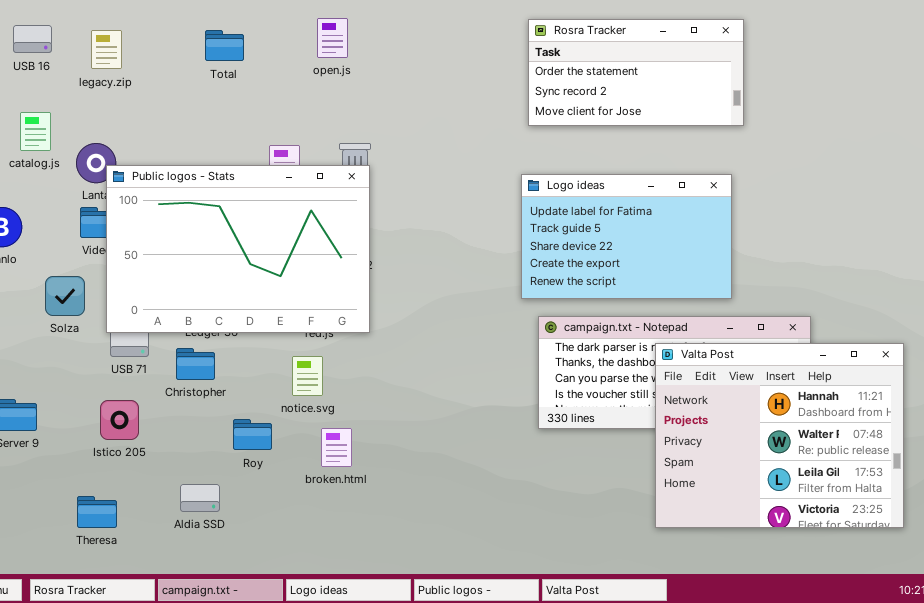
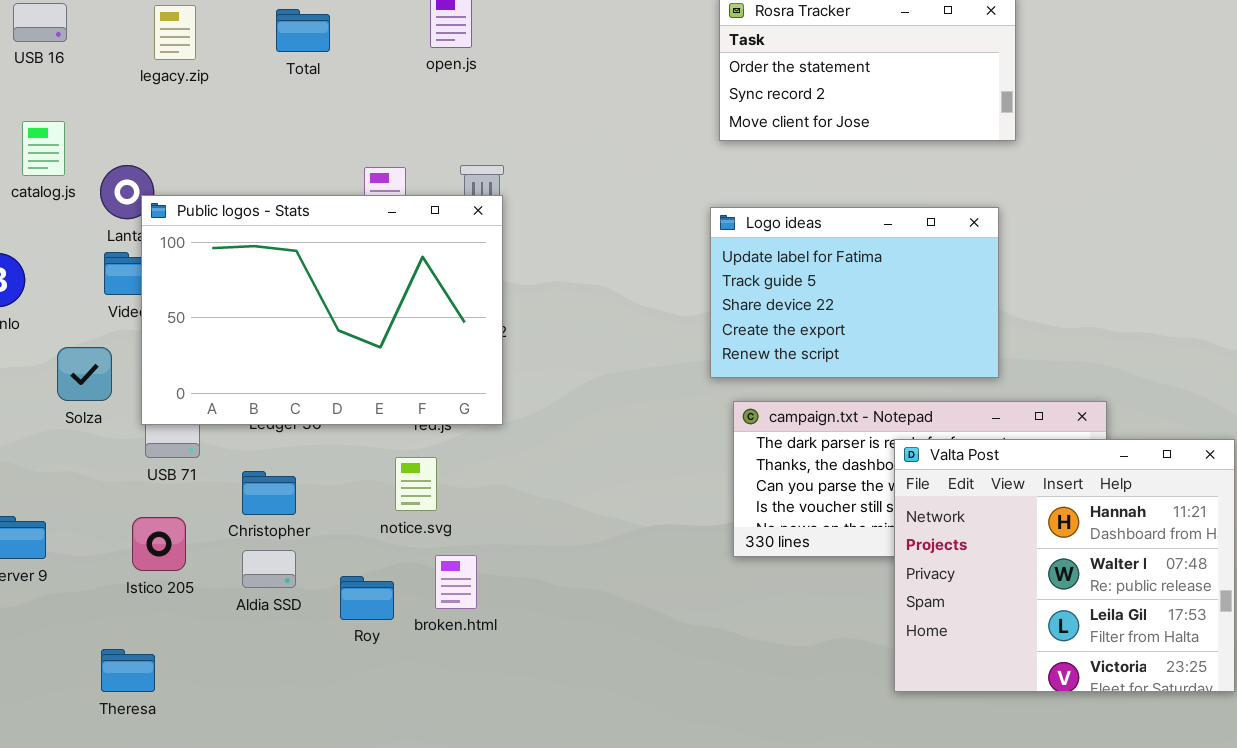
legacy.zip: [91,30,122,69] -> [154,5,196,60], moved
Christopher: [176,348,215,380] -> [242,471,296,515], moved
Roy: [233,419,272,450] -> [340,576,394,620], moved
Aldia SSD: [180,484,220,512] -> [242,550,296,588], moved

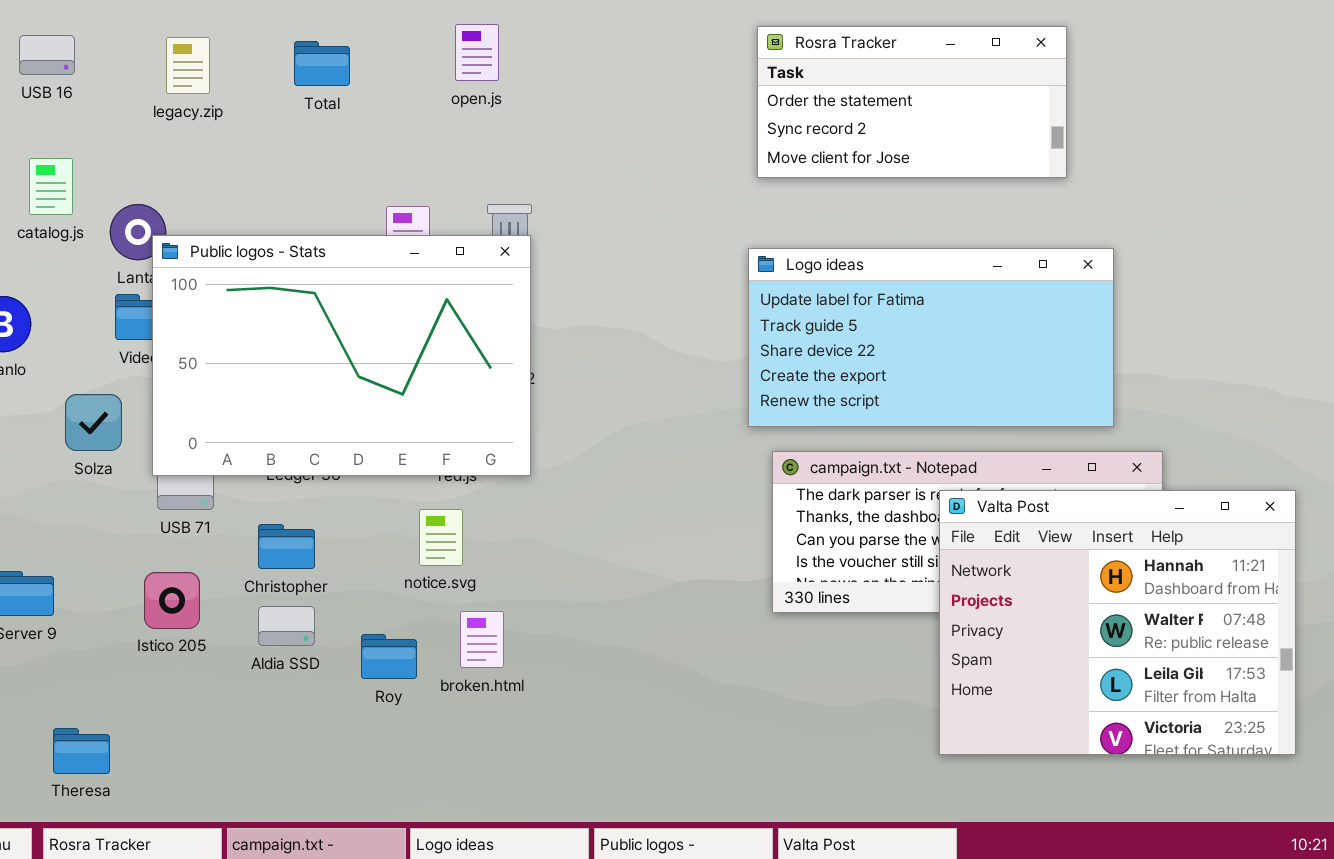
Logo ideas: [710,207,999,378] -> [748,248,1114,427], resized
Theresa: [101,649,155,692] -> [53,728,110,774], moved

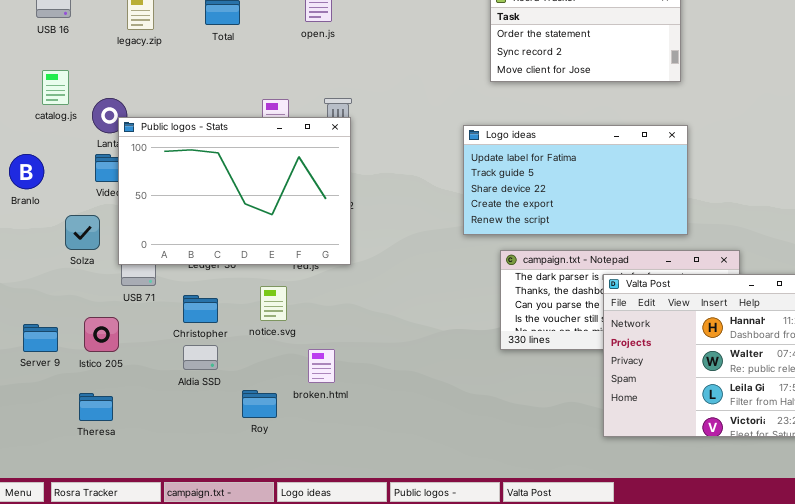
Logo ideas: [748,248,1114,427] -> [463,125,688,235], moved
notice.svg: [419,509,463,566] -> [260,286,287,321], moved
Istico 205: [144,572,200,629] -> [84,317,119,352], moved
Roy: [361,634,417,679] -> [242,390,277,418], moved
Theresa: [53,728,110,774] -> [79,393,113,421], moved

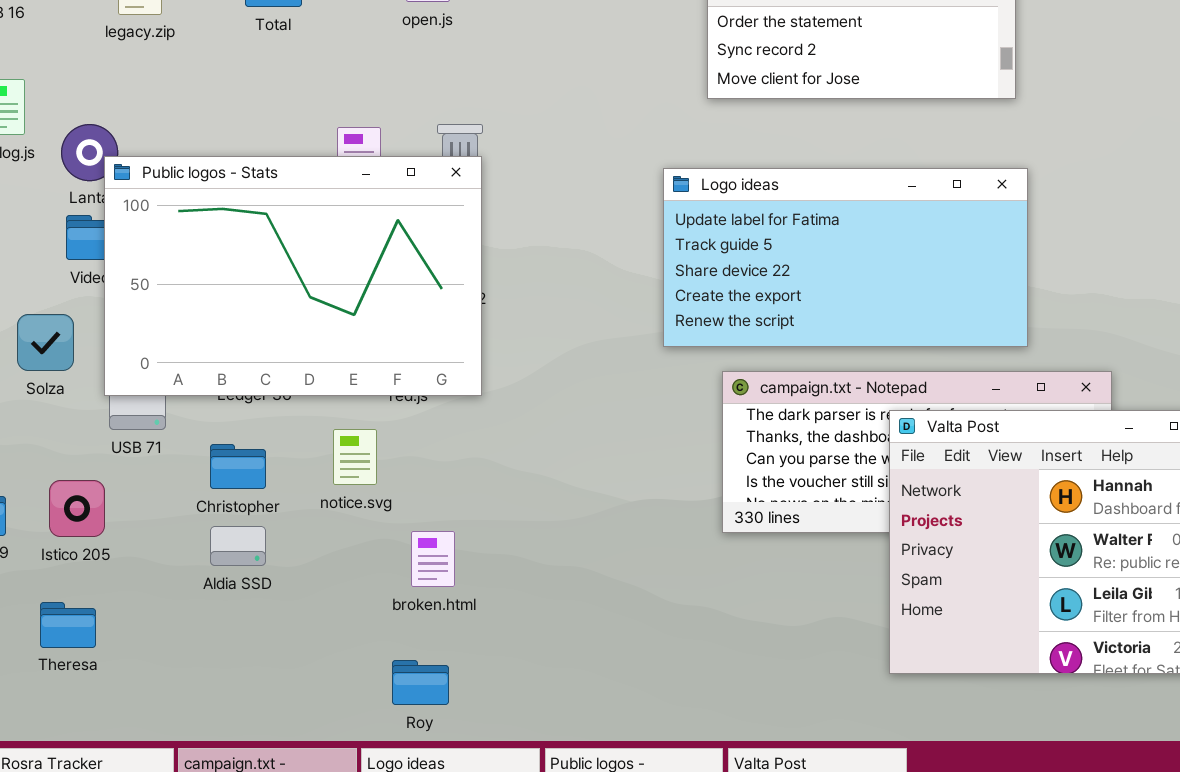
Roy: [242,390,277,418] -> [392,660,449,705], moved

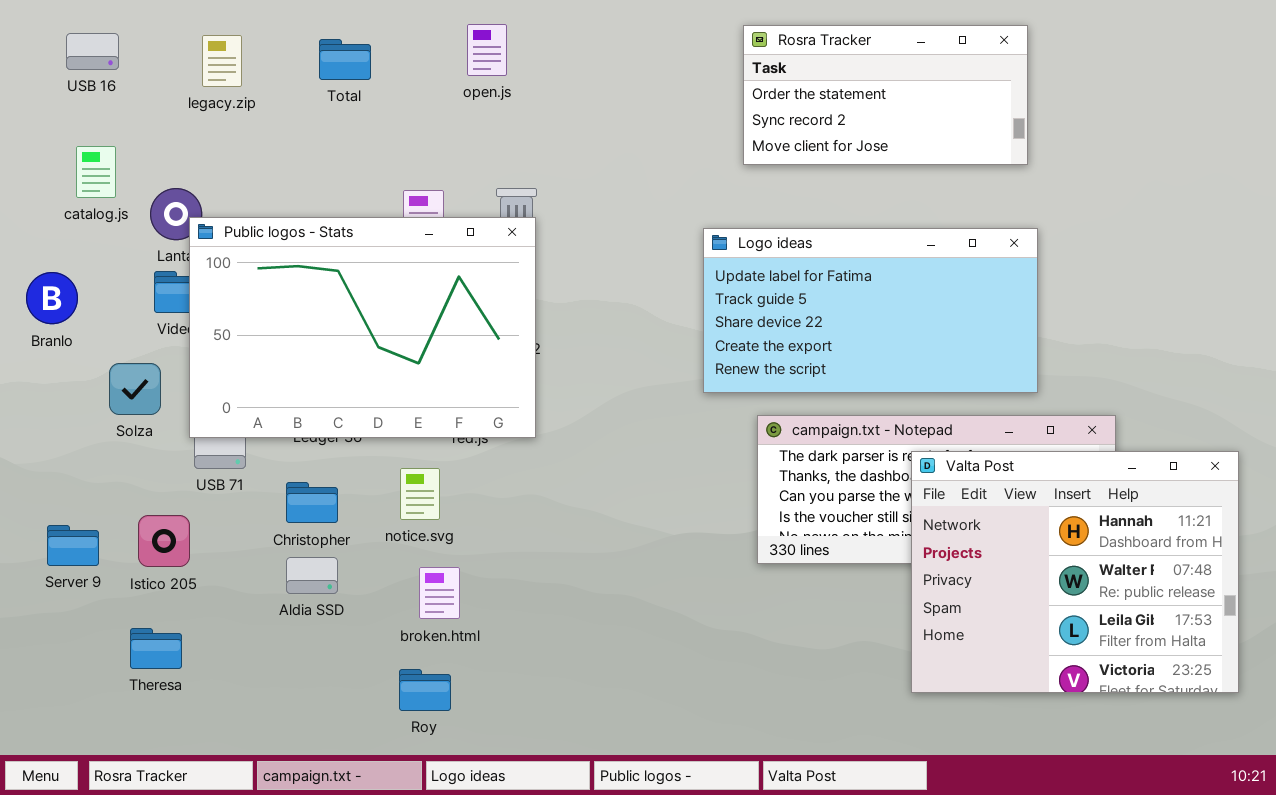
broken.html: [411,531,455,587] -> [419,567,460,619], moved
Roy: [392,660,449,705] -> [399,669,451,711], moved

